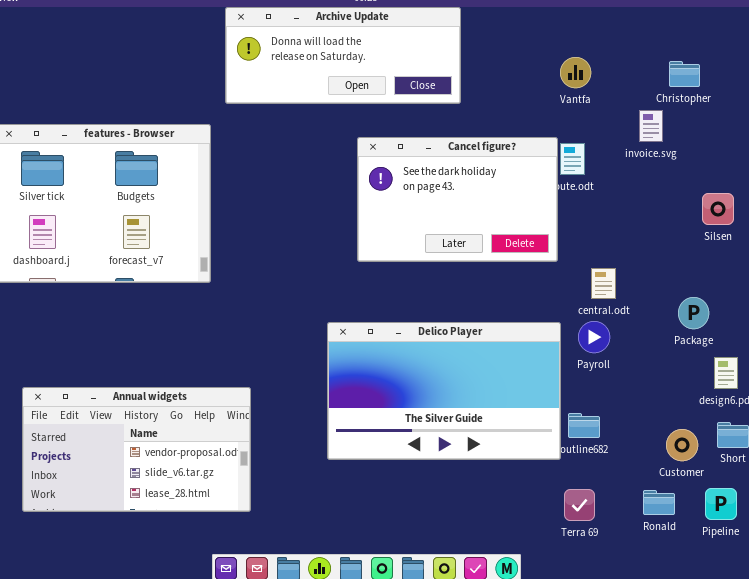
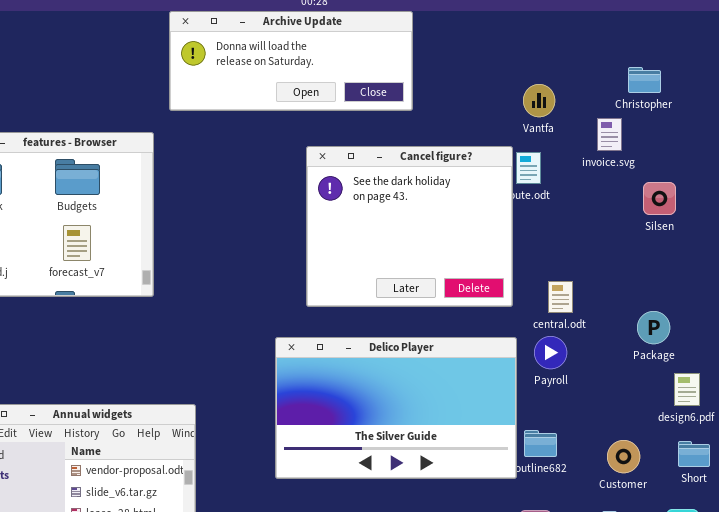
Vantfa: [560,57,591,88] -> [523,84,555,117], moved
Cancel figure?: [357,137,558,262] -> [306,146,513,307], resized
Silsen: [702,193,734,225] -> [643,182,676,215], moved
Customer: [666,429,698,461] -> [607,440,640,473], moved

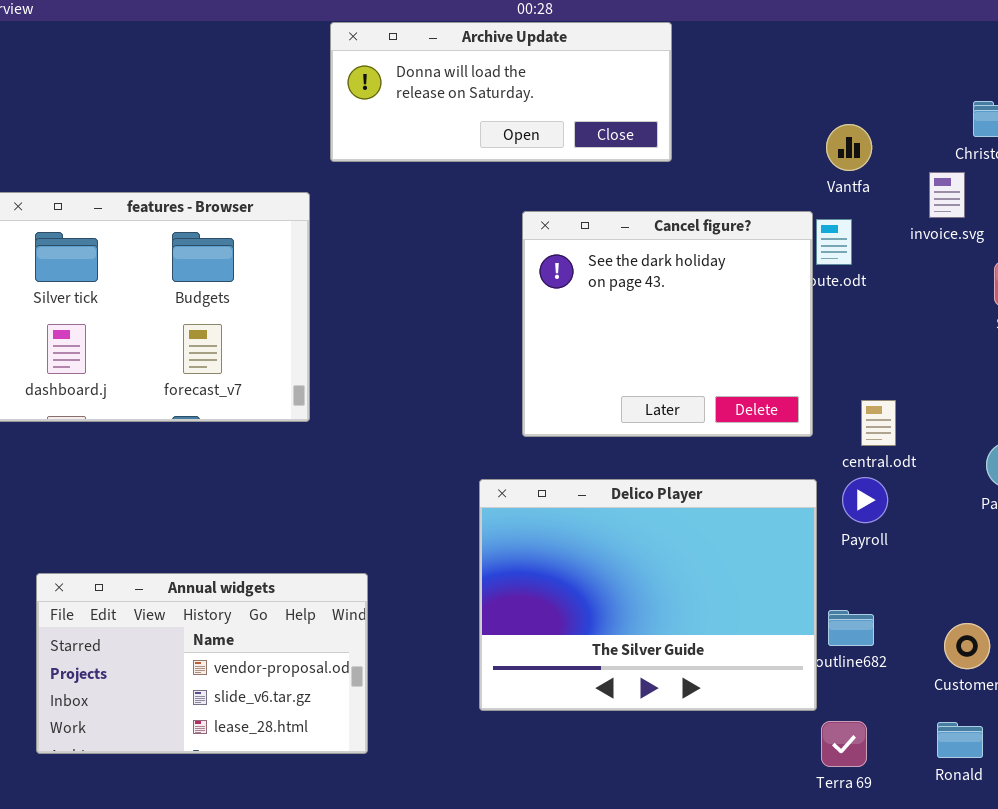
Delico Player: [275,337,517,479] -> [479,479,817,711], resized

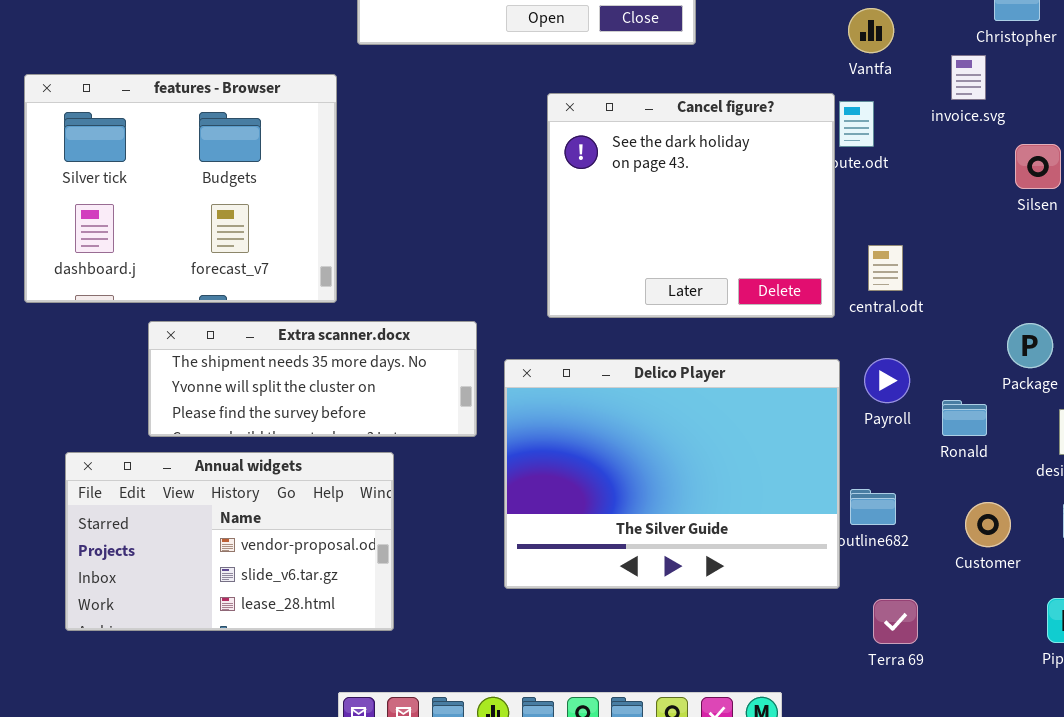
central.odt: [861,400,896,446] -> [868,245,903,291], moved
Extra scanner.docx: none -> [148,321,477,437], opened
Terra 69: [821,721,867,767] -> [873,599,918,644], moved
Ronald: [937,722,983,758] -> [942,400,987,436], moved

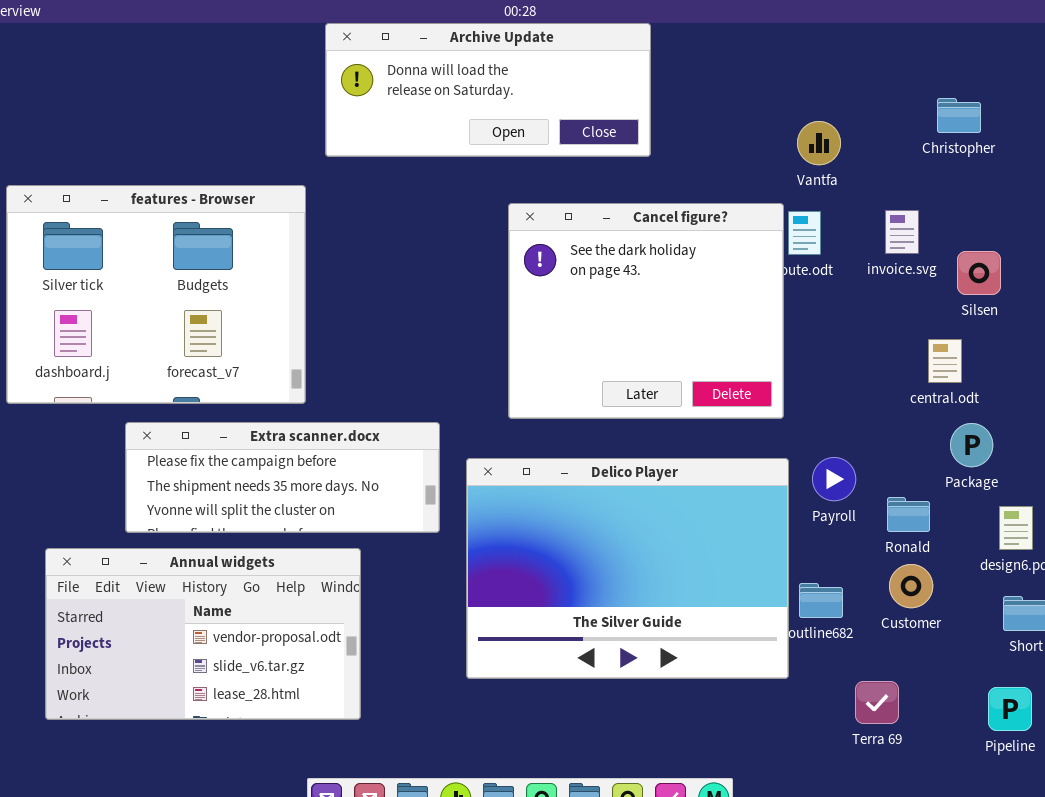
invoice.svg: [951,55,986,100] -> [885,210,919,254], moved
central.odt: [868,245,903,291] -> [928,339,962,383], moved
Extra scanner.docx: [148,321,477,437] -> [125,422,440,533], scrolled up 1 row
Customer: [965,502,1011,547] -> [889,564,933,608], moved
Terra 69: [873,599,918,644] -> [855,681,899,724], moved

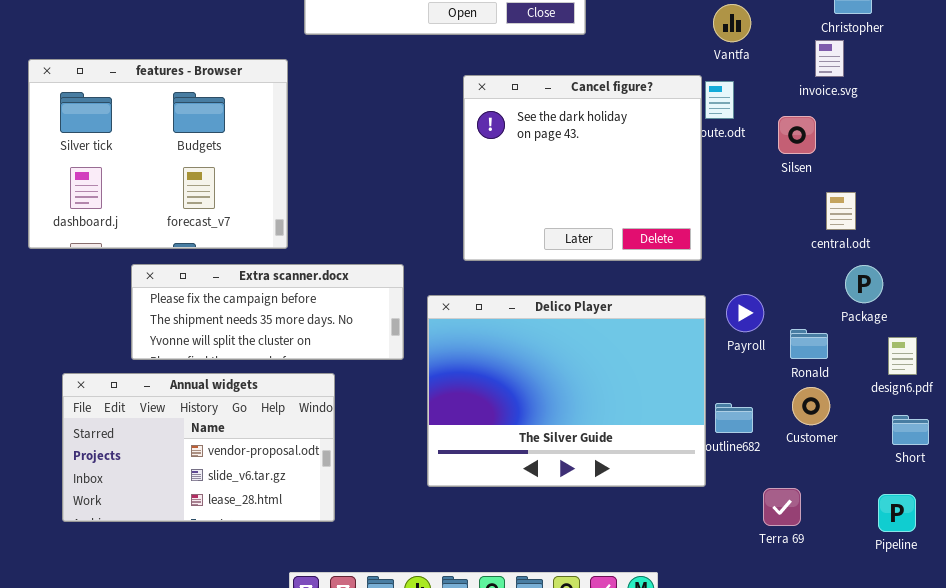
invoice.svg: [885,210,919,254] -> [815,40,844,77], moved
Silsen: [957,251,1001,295] -> [778,116,816,154], moved

